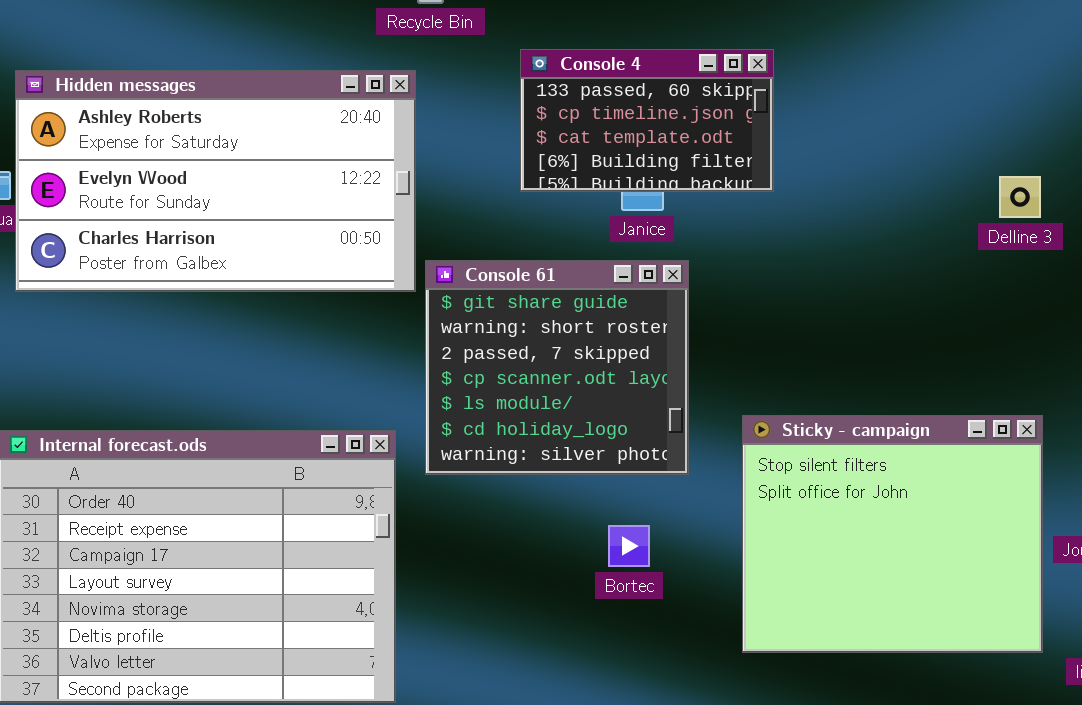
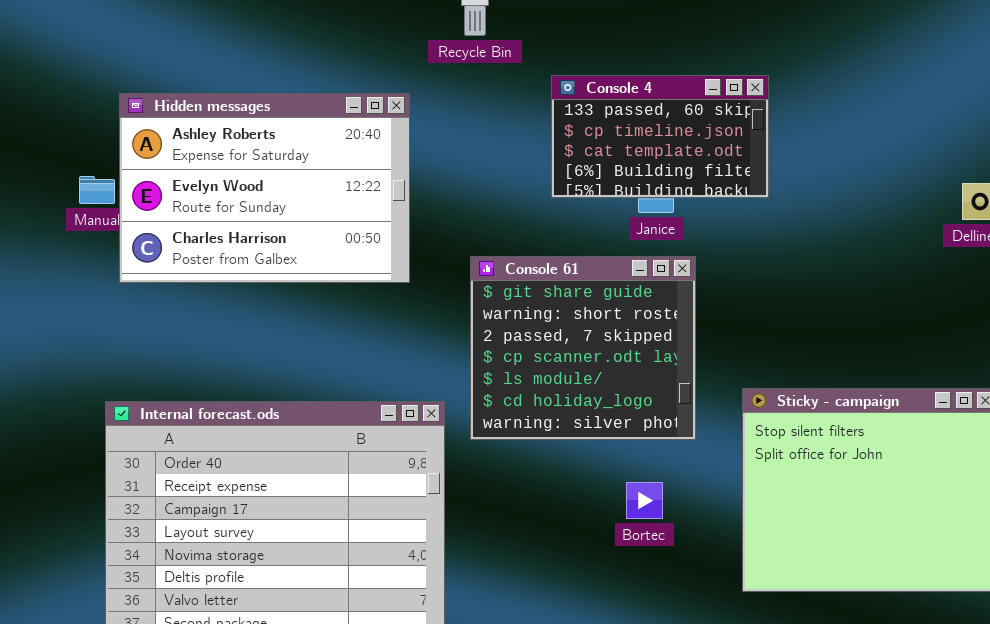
Hidden messages: [15,70,416,292] -> [119,93,410,283], resized

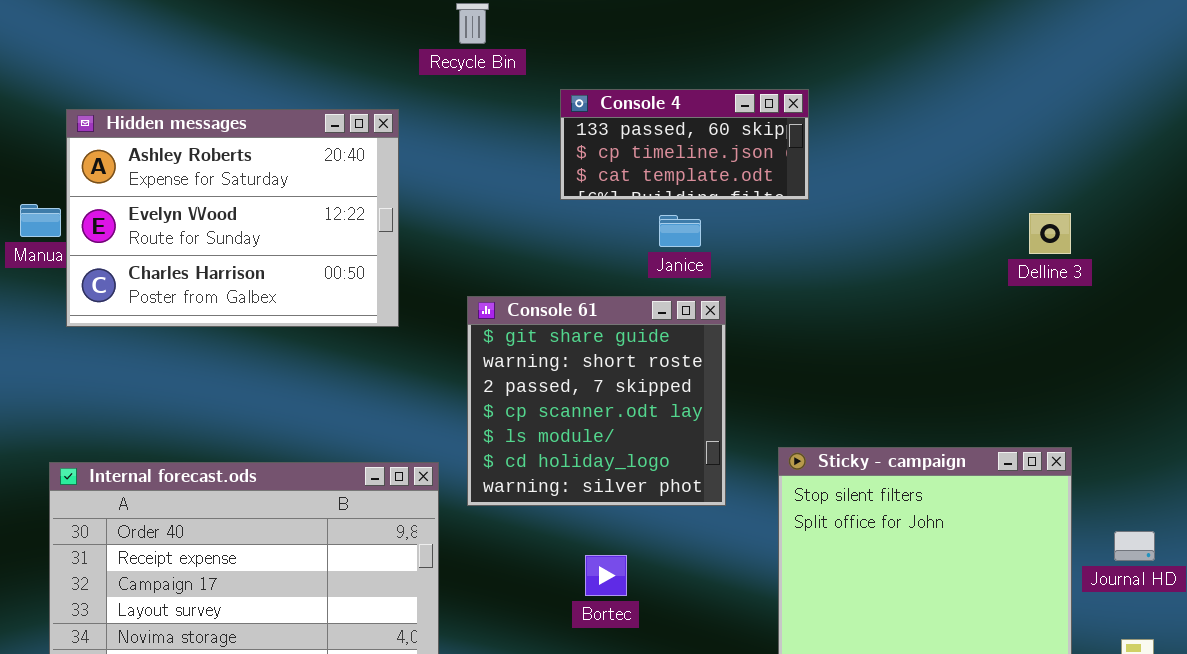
Console 4: [551,75,769,198] -> [560,89,809,200], resized
Bortec: [626,482,663,519] -> [585,555,627,596], moved

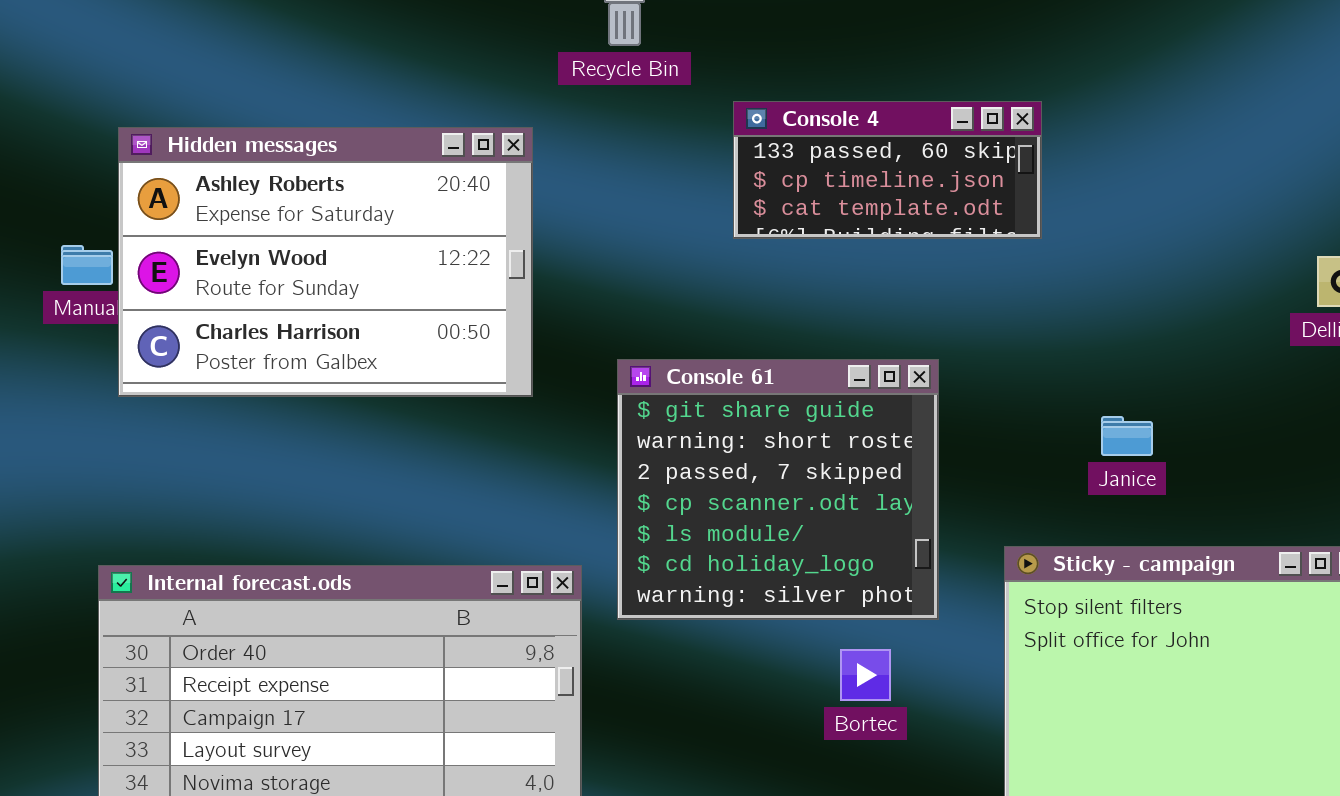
Janice: [659,215,701,247] -> [1101,416,1153,456], moved
Bortec: [585,555,627,596] -> [840,649,891,701], moved

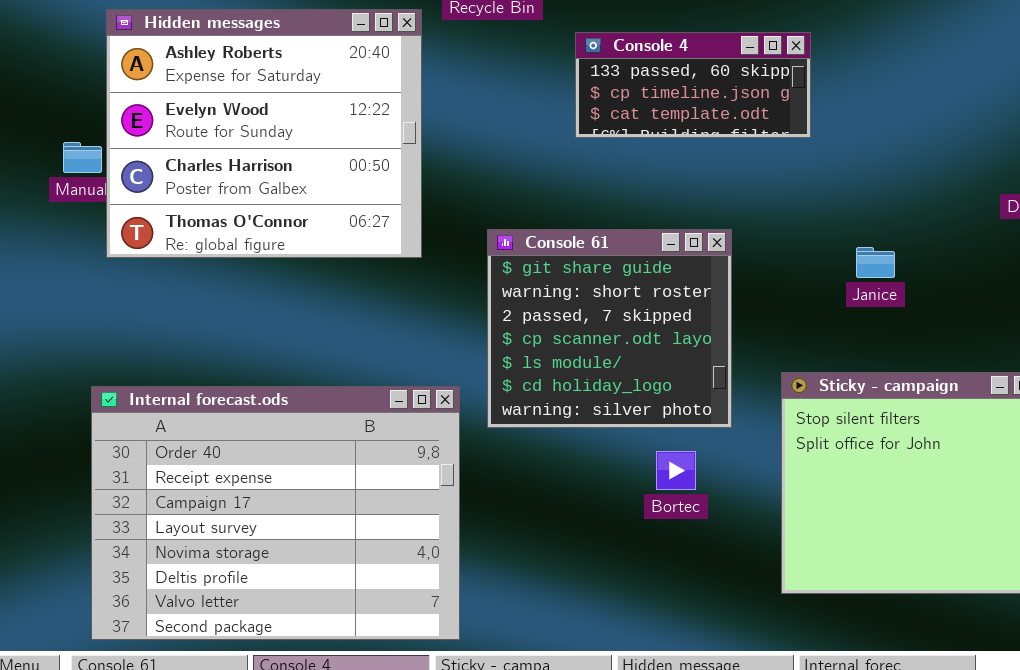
Hidden messages: [118,127,533,397] -> [106,9,422,258], resized
Janice: [1101,416,1153,456] -> [856,247,895,278], moved

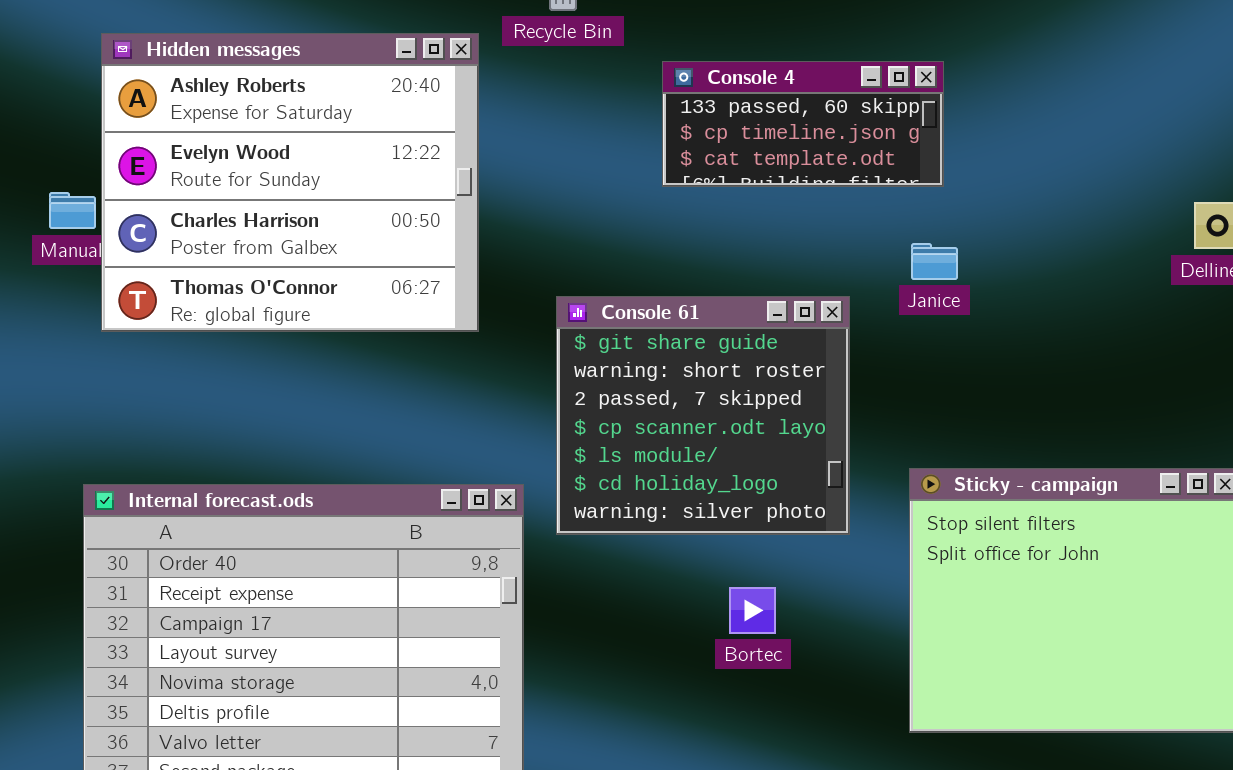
Janice: [856,247,895,278] -> [911,243,958,280], moved
Bortec: [656,451,696,490] -> [729,587,776,634], moved

